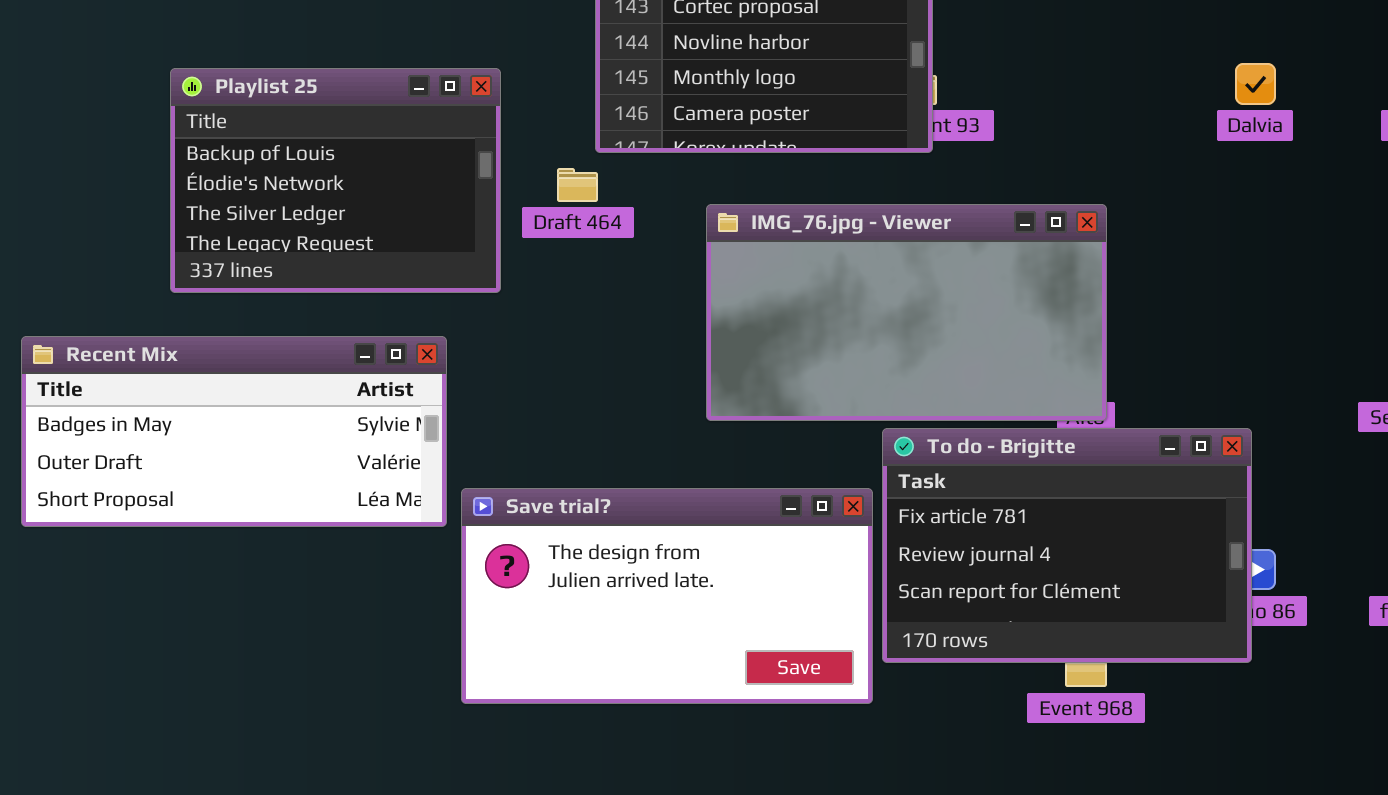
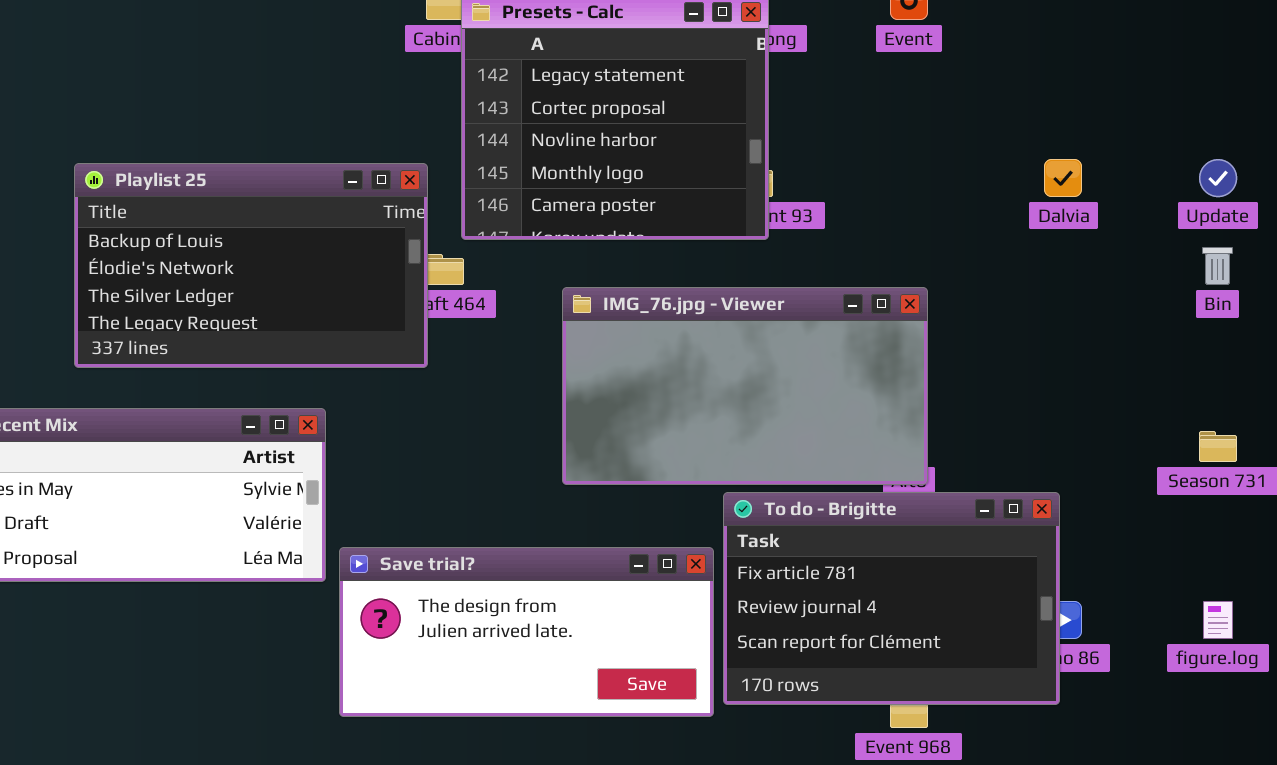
Playlist 25: [170,68,501,293] -> [74,163,428,368], resized
Save trial?: [461,488,873,704] -> [339,547,714,717], resized

